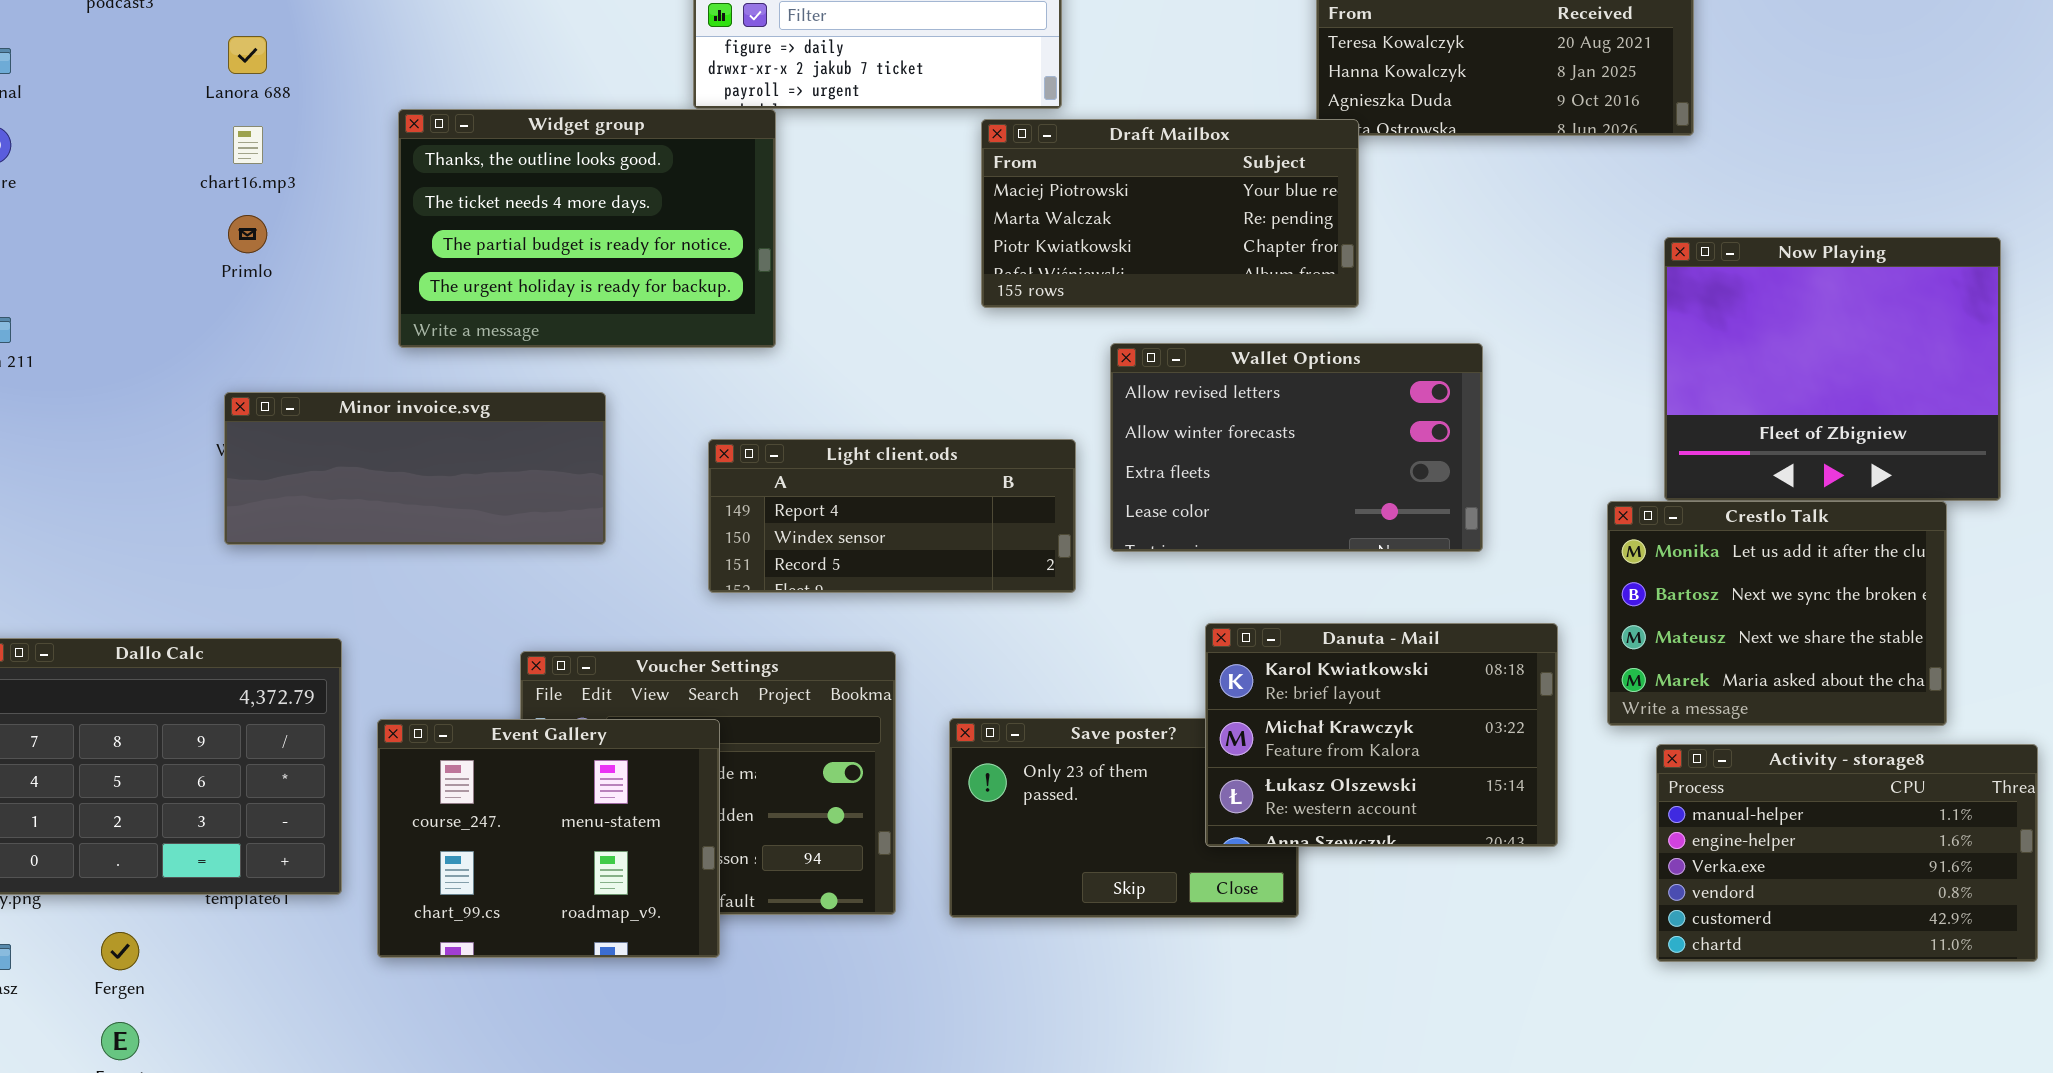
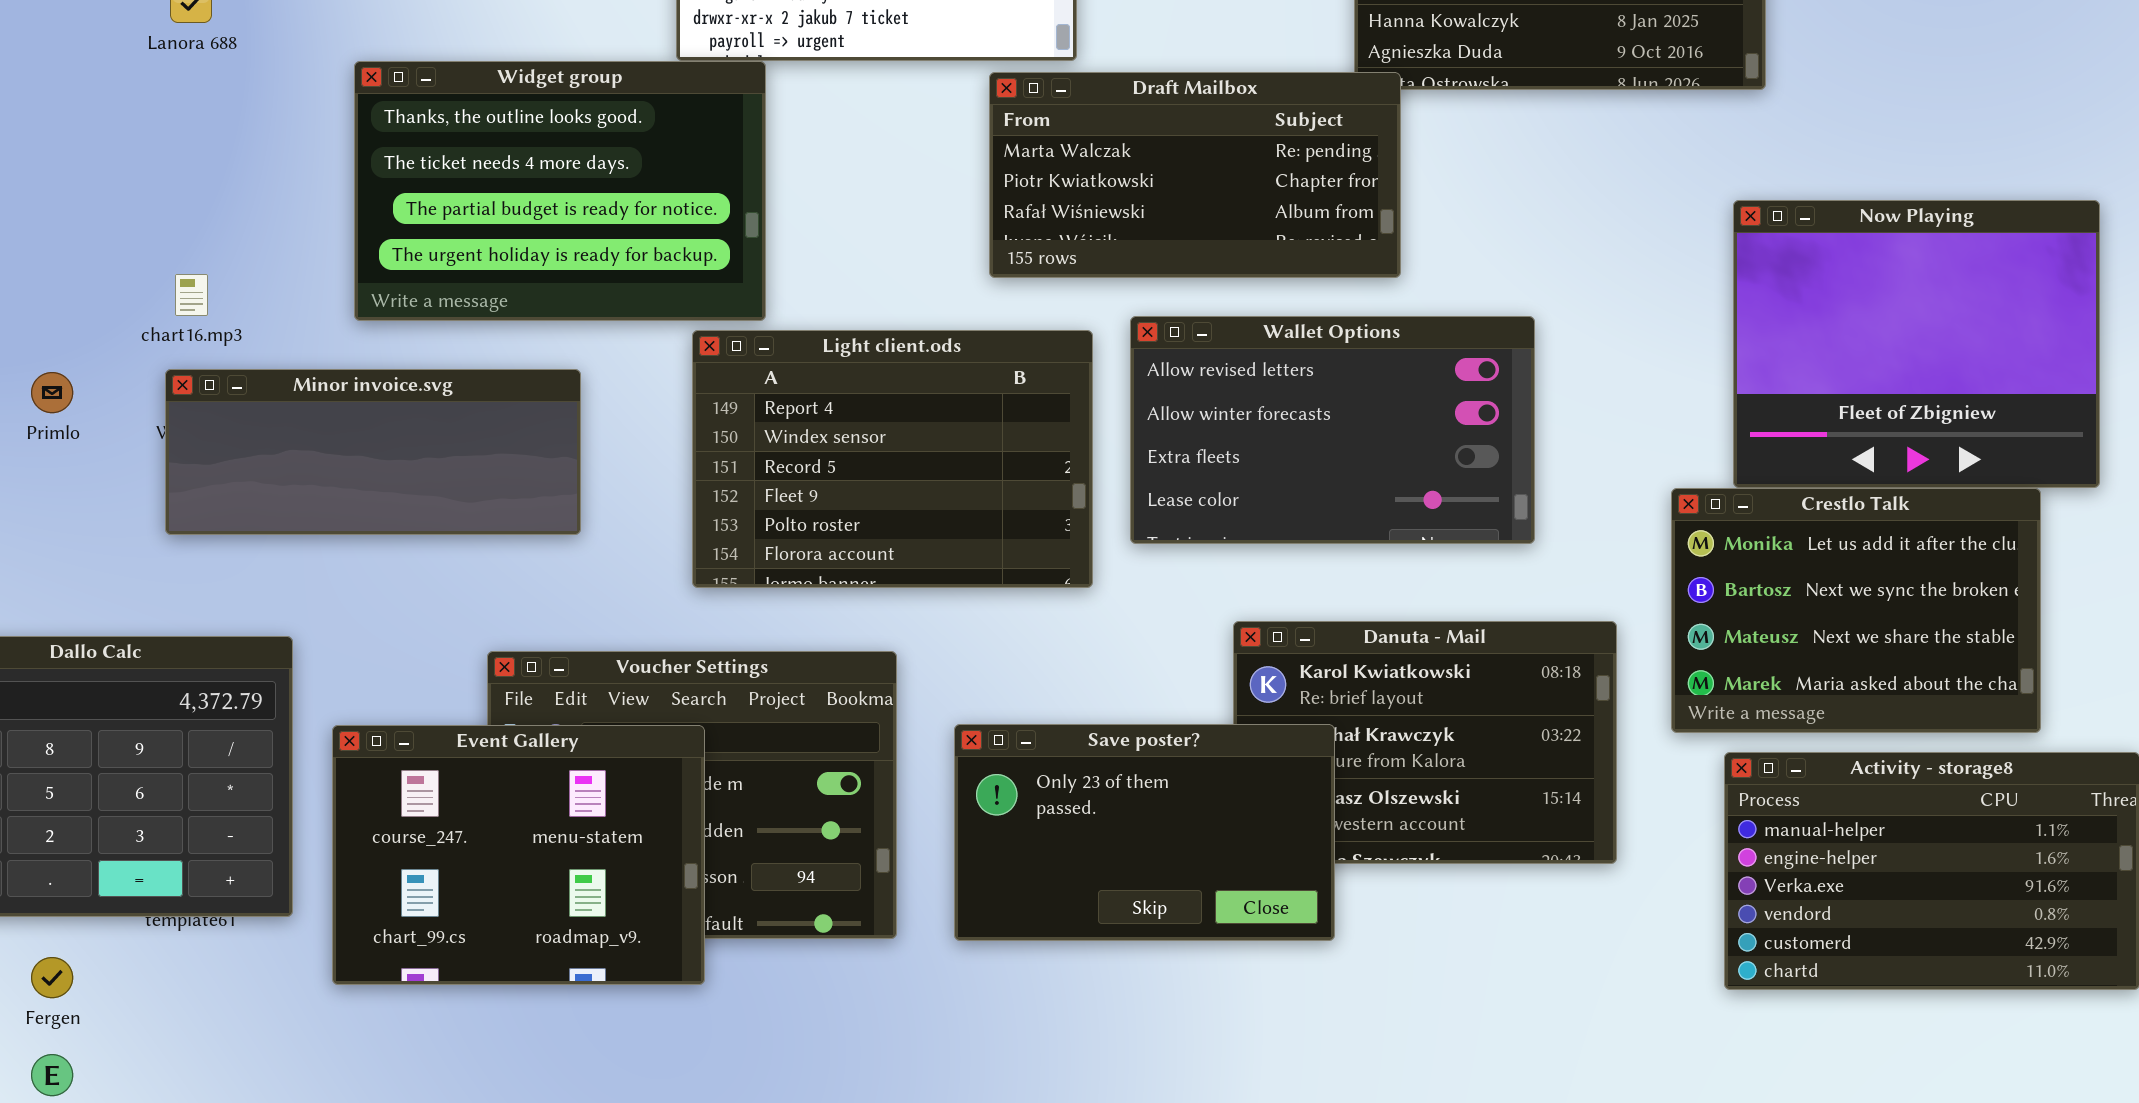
Draft Mailbox: [981,119,1359,308] -> [989,72,1401,278], scrolled down 1 row
chart16.mp3: [233,126,263,164] -> [175,274,208,316], moved
Primlo: [228,215,267,253] -> [31,372,73,413], moved
Light client.ods: [708,439,1076,593] -> [692,330,1093,588], resized
Save poster?: [949,718,1299,918] -> [954,724,1335,941], raised

